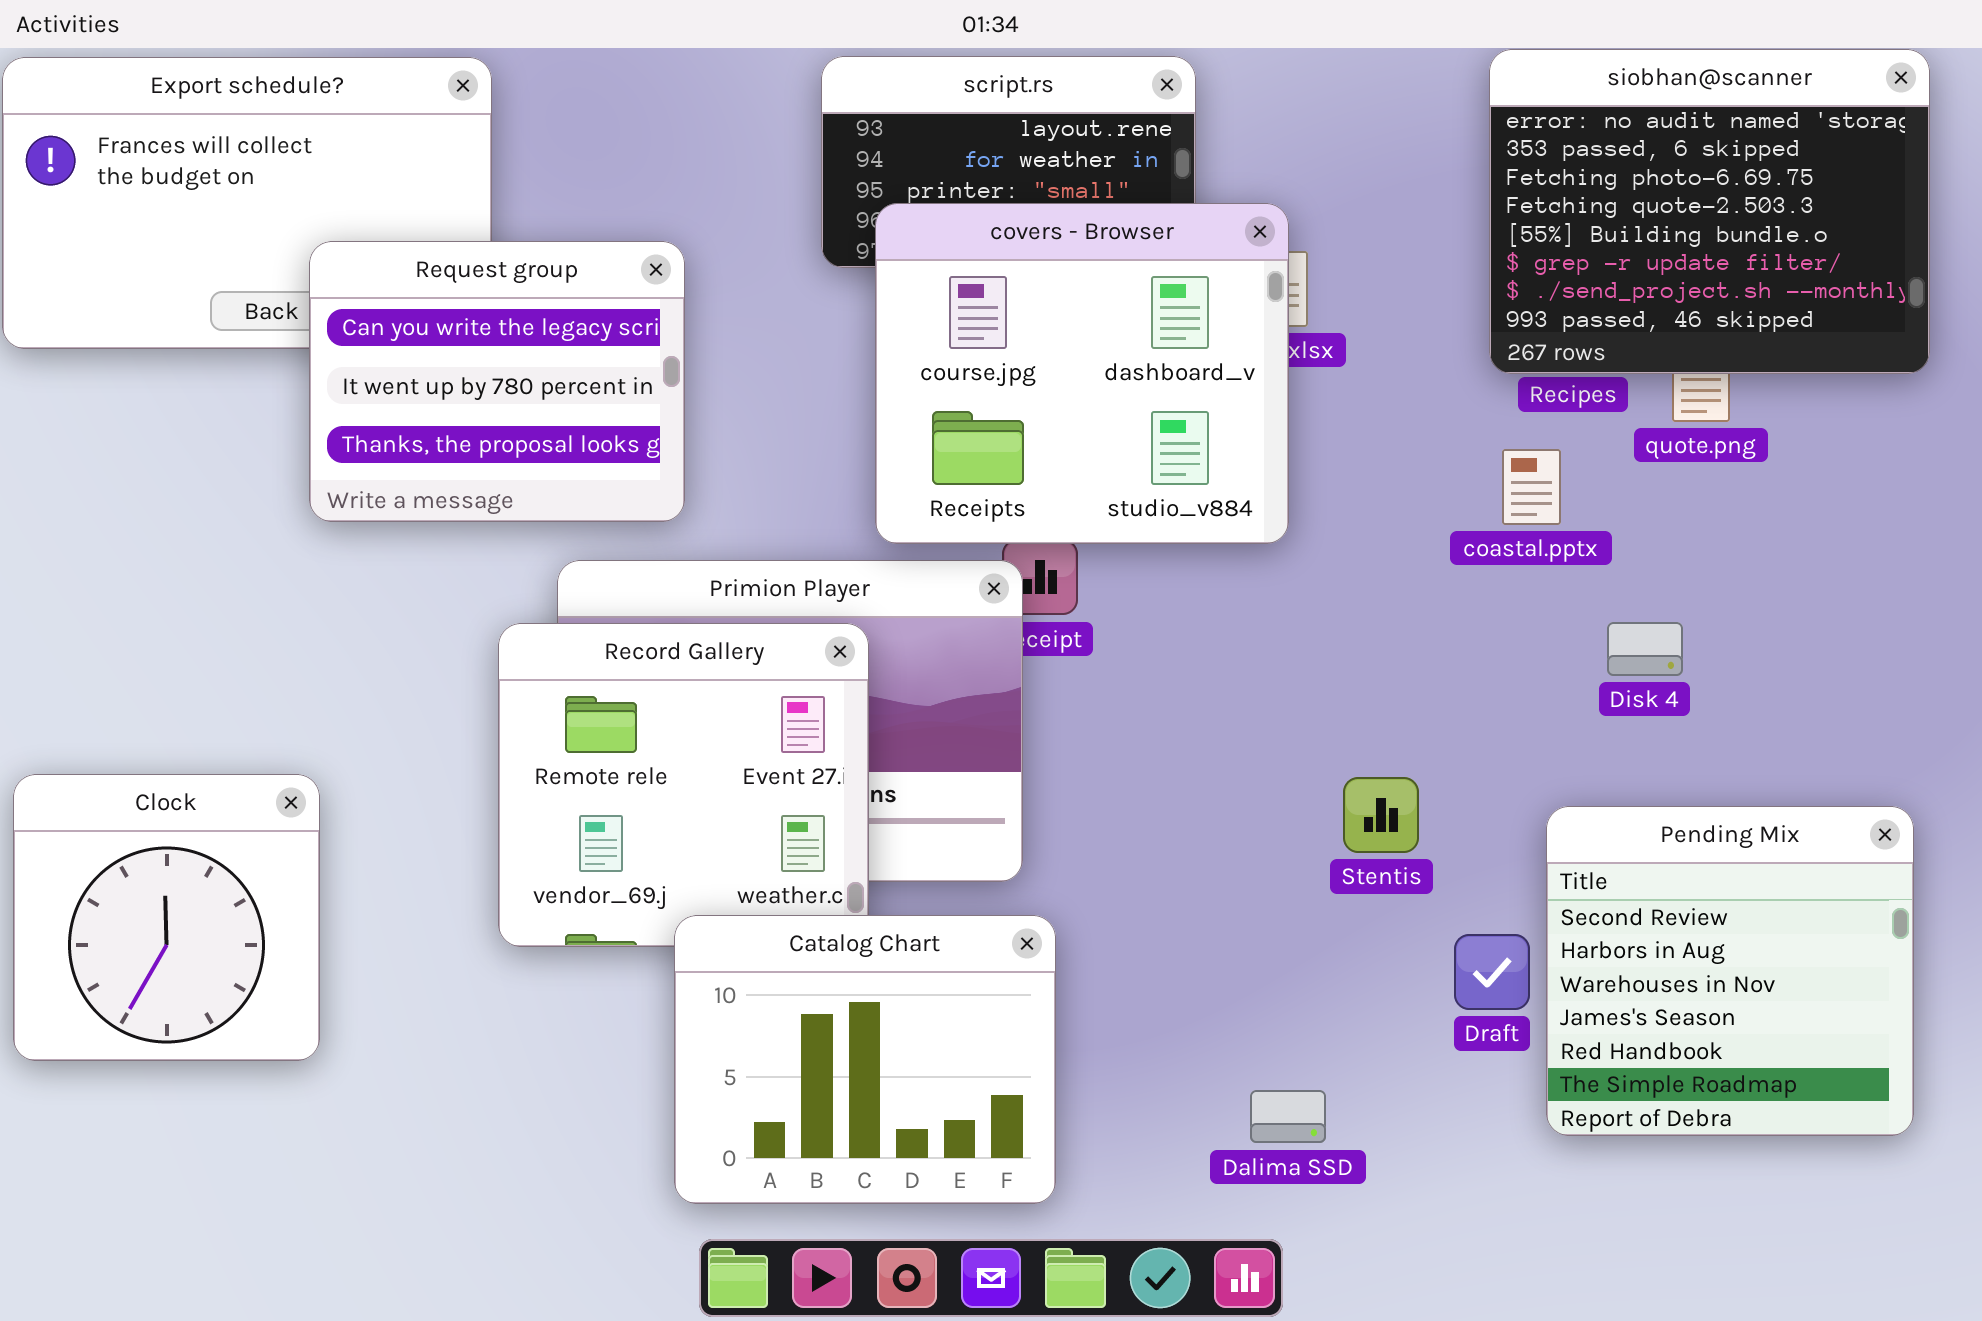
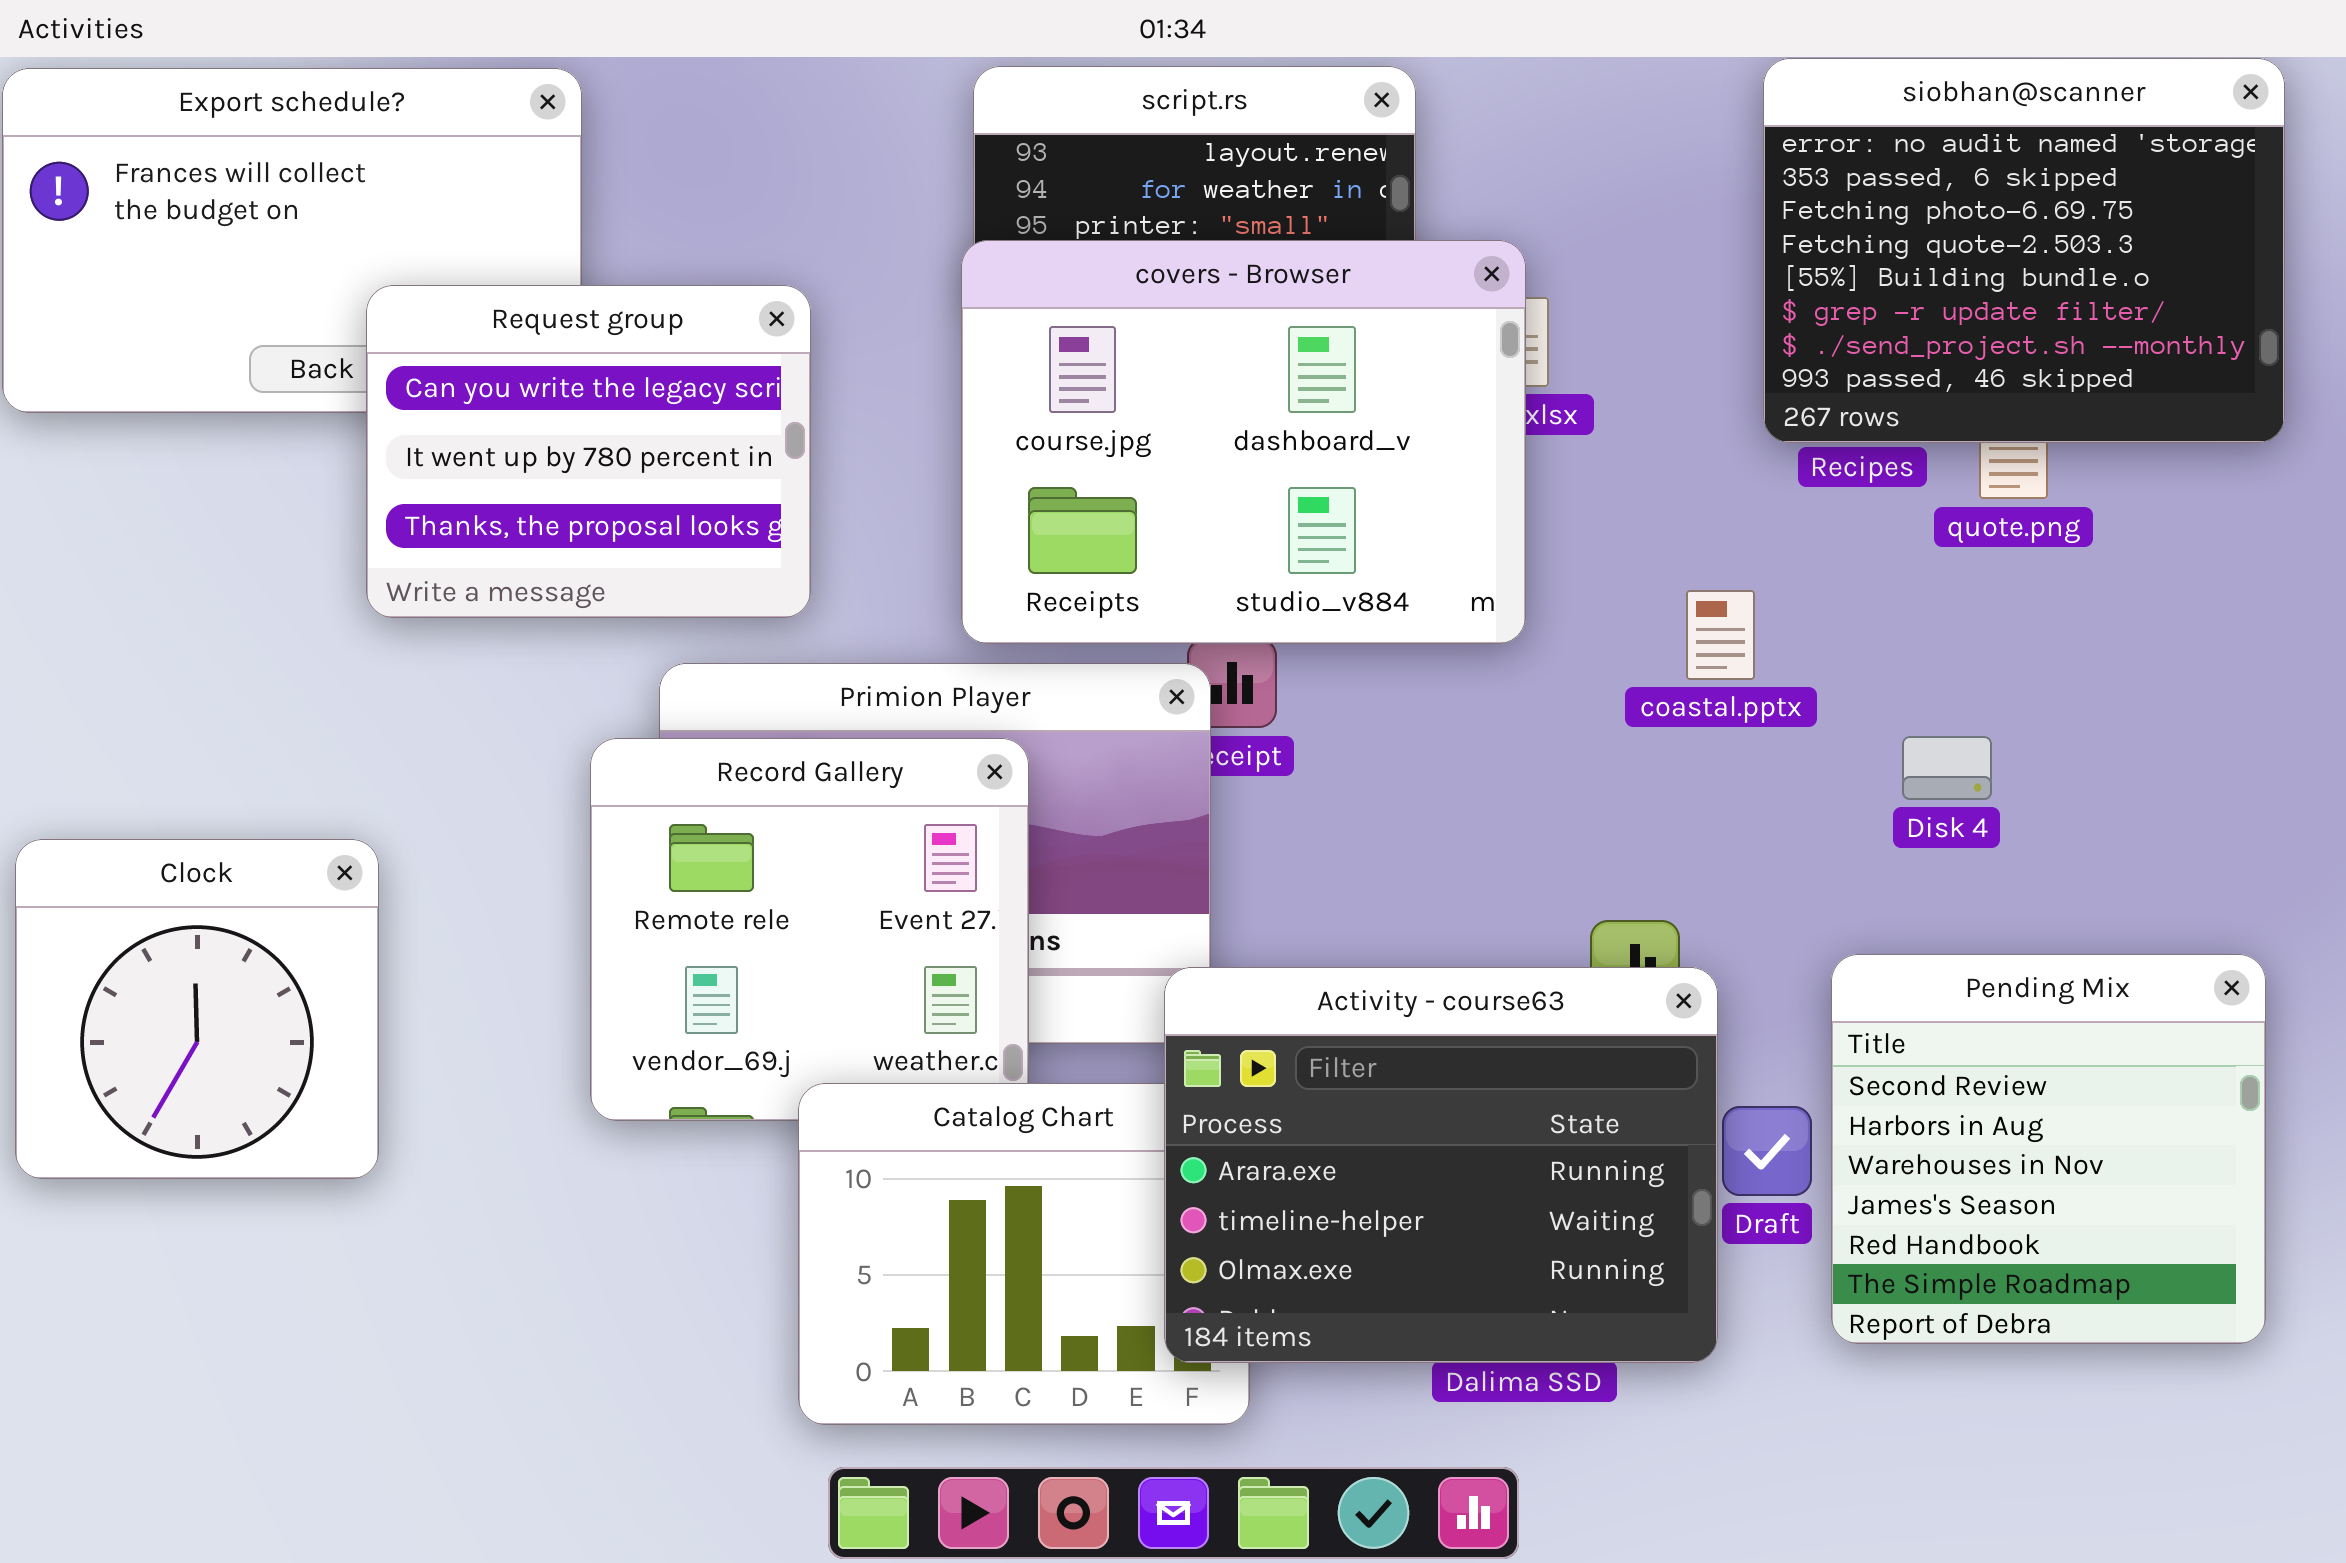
covers - Browser: [875,203,1289,544] -> [961,240,1526,644], resized
coastal.pptx: [1502,449,1561,525] -> [1686,590,1755,680], moved
Clock: [13,774,320,1061] -> [15,839,379,1179], moved
Activity - course63: none -> [1164,967,1718,1363], opened

